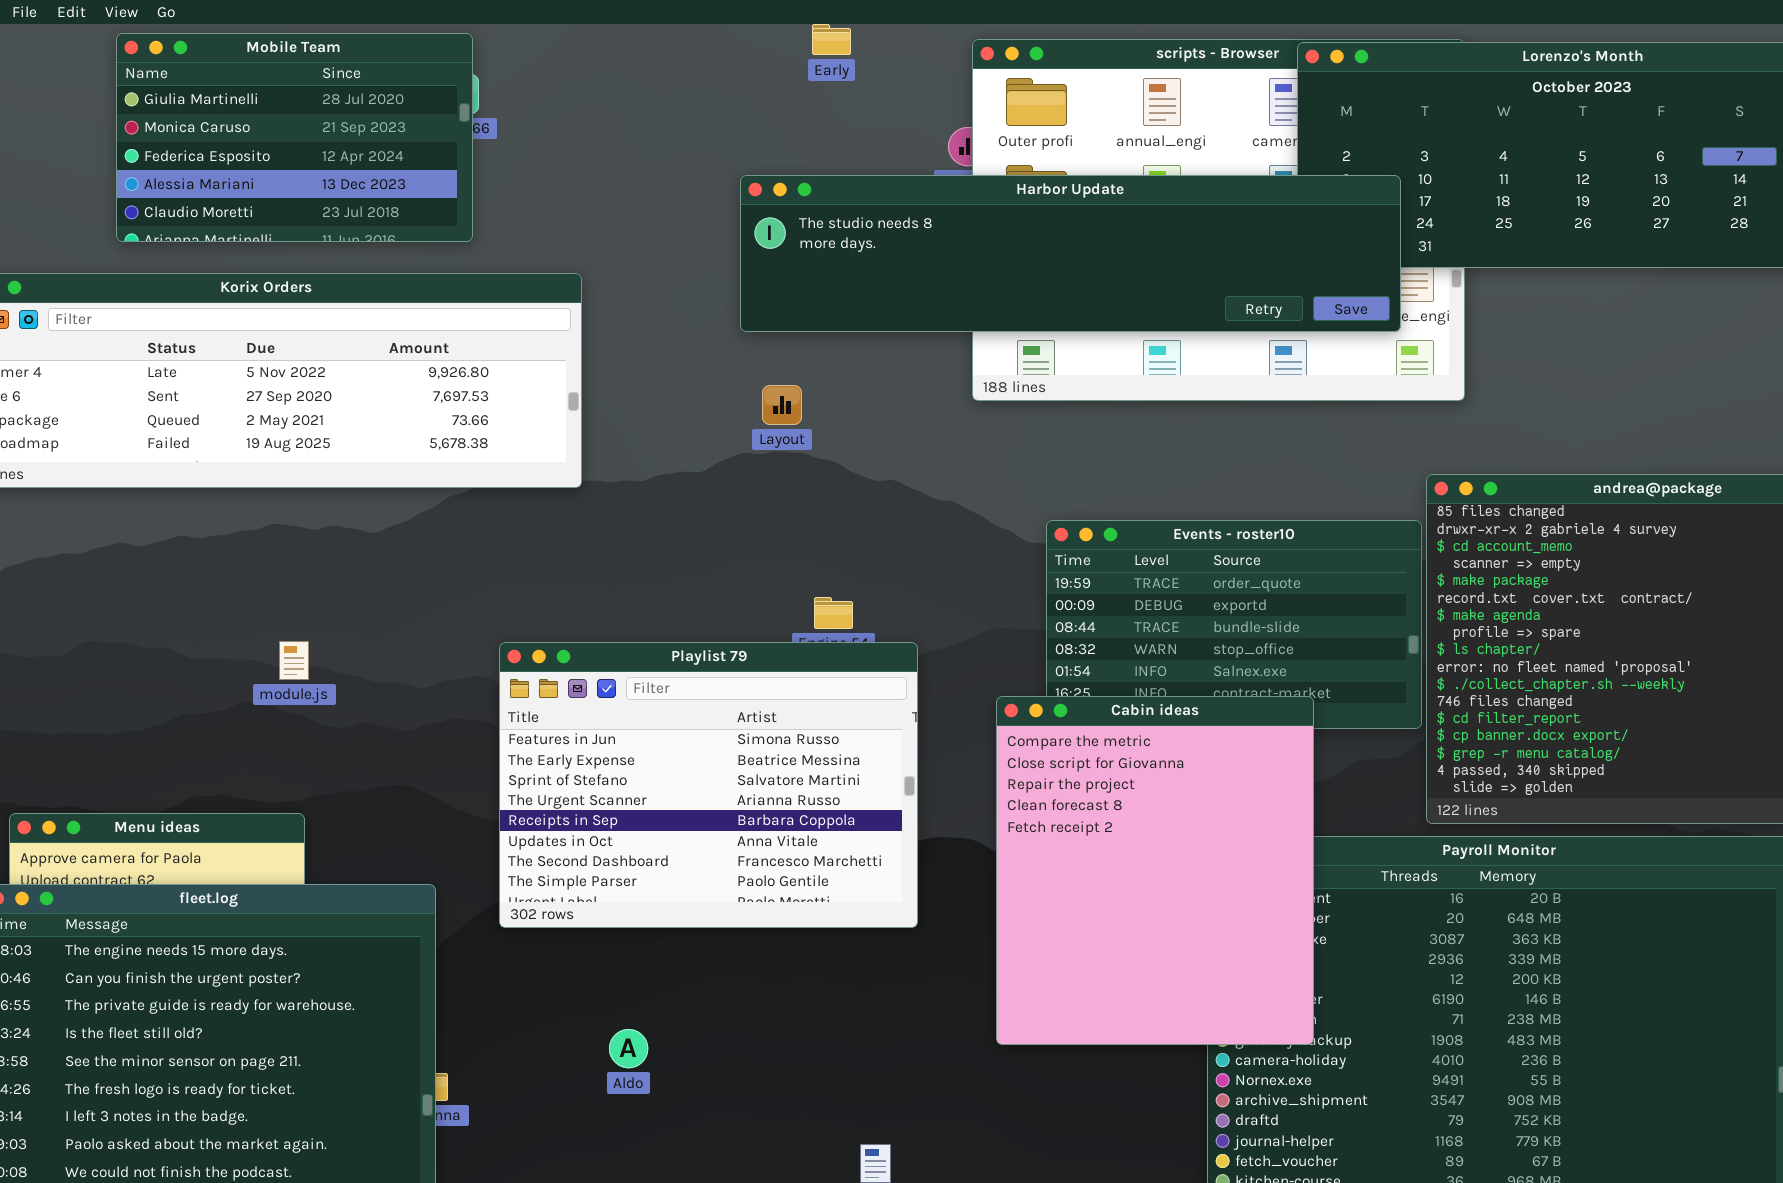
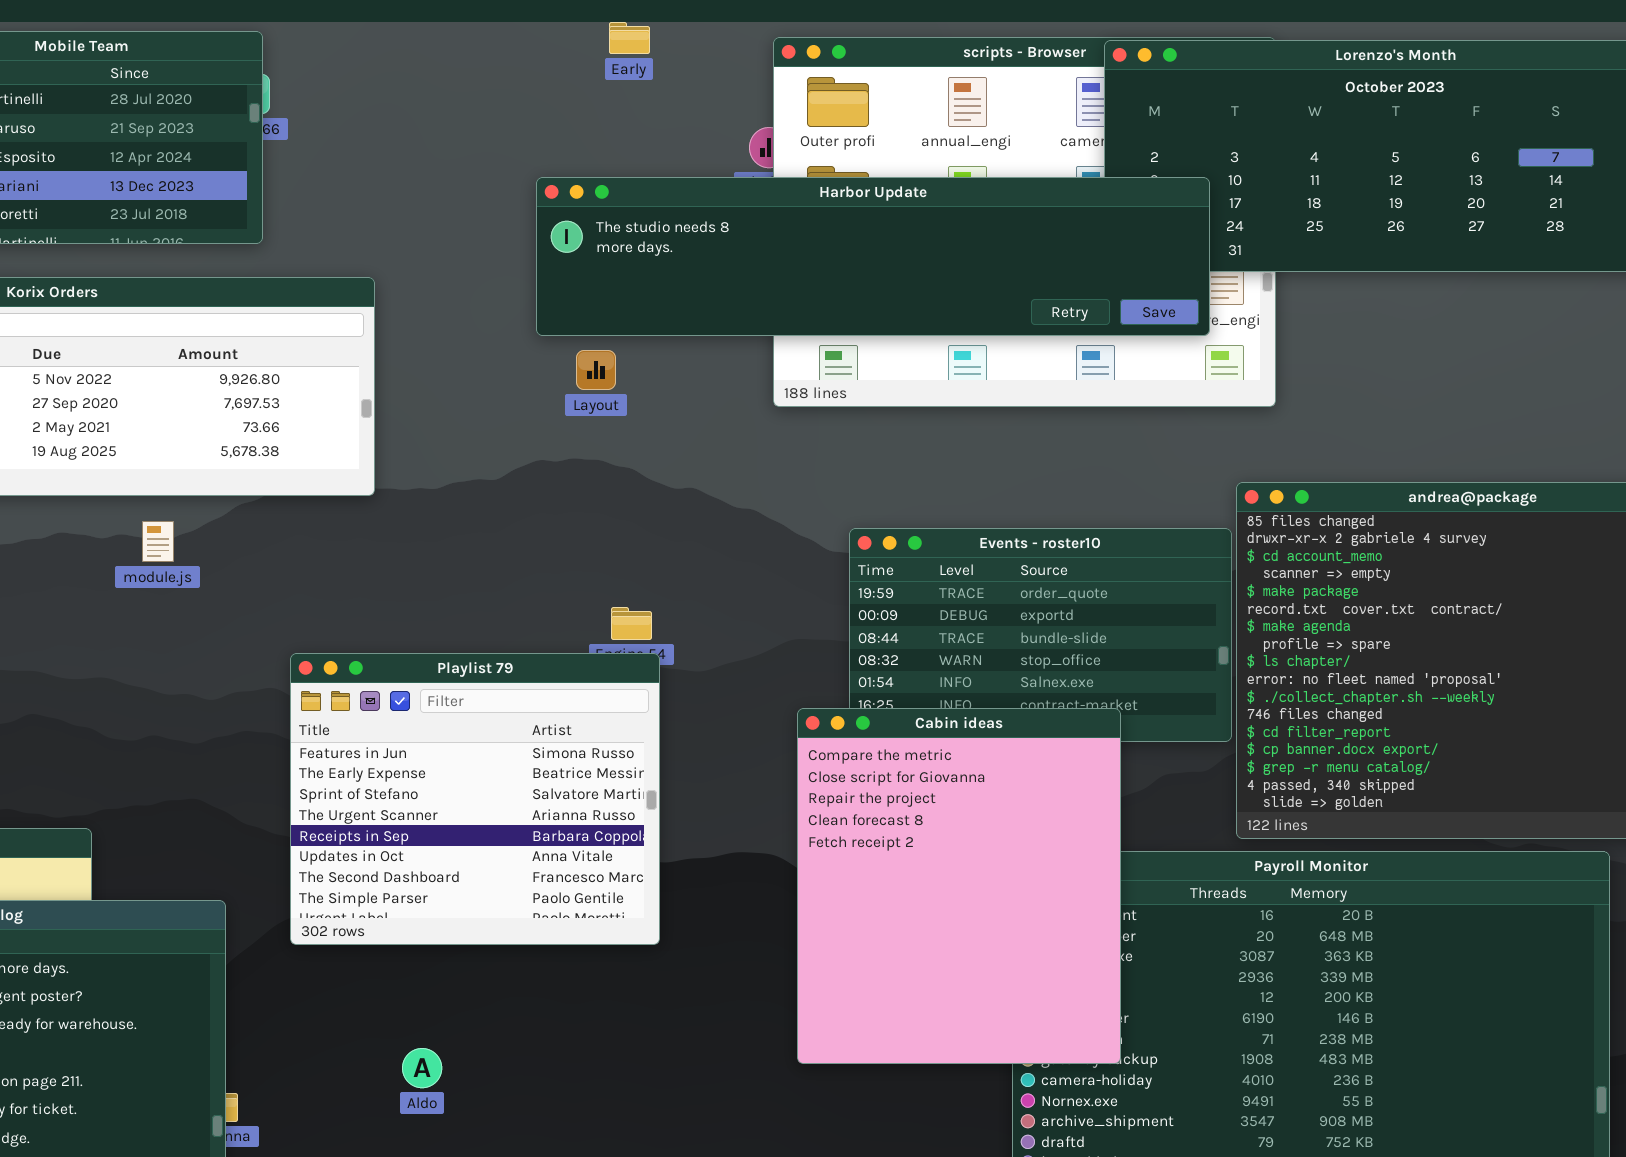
Layout: [762,385,802,425] -> [576,350,616,390], moved
module.js: [279,641,309,680] -> [142,521,174,562], moved
Playlist 79: [499,642,918,928] -> [290,653,660,945], resized

